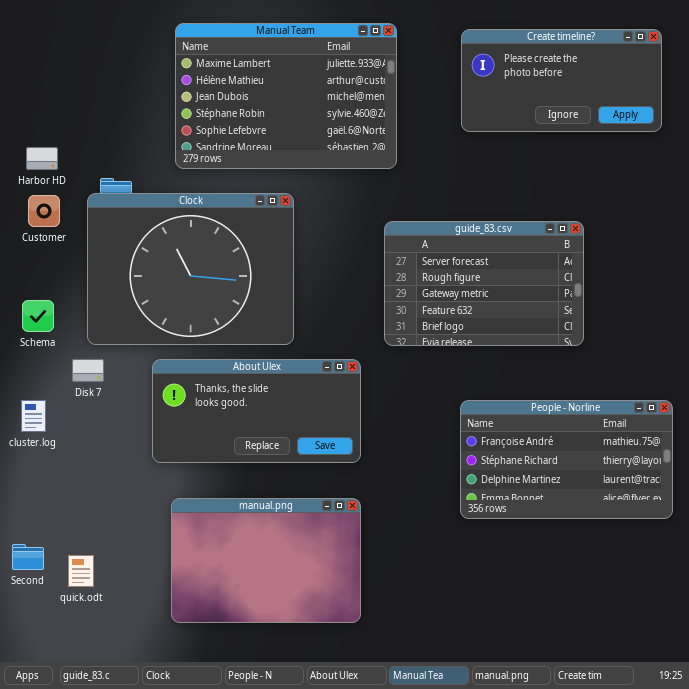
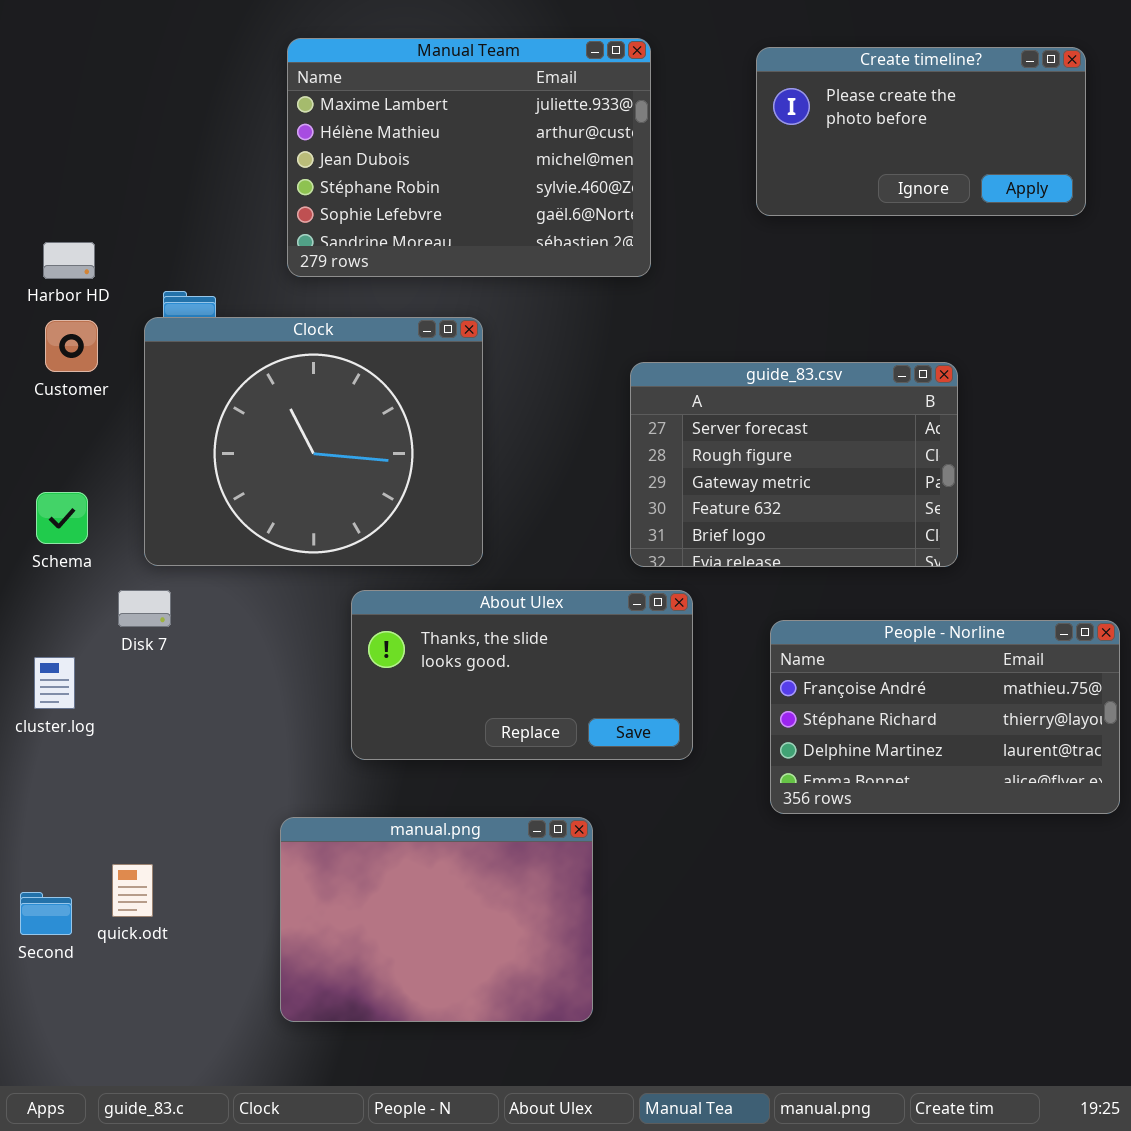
About Ulex: [152,359,361,463] -> [351,590,693,760], moved
People - Norline: [460,400,673,519] -> [770,620,1120,814], moved
quick.odt: [68,555,94,587] -> [112,864,153,917], moved

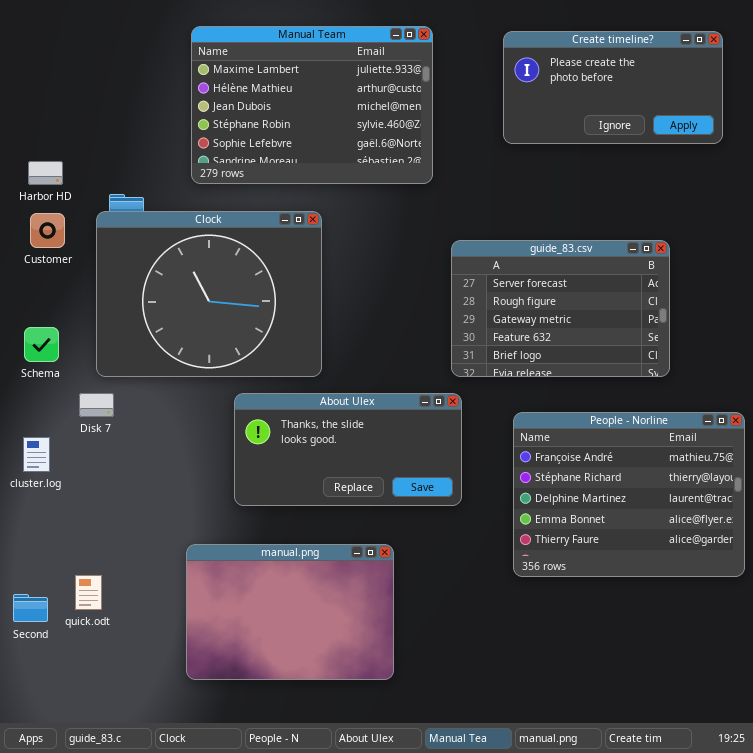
guide_83.csv: [630,362,958,567] -> [451,240,670,377], moved
People - Norline: [770,620,1120,814] -> [513,412,745,577], resized

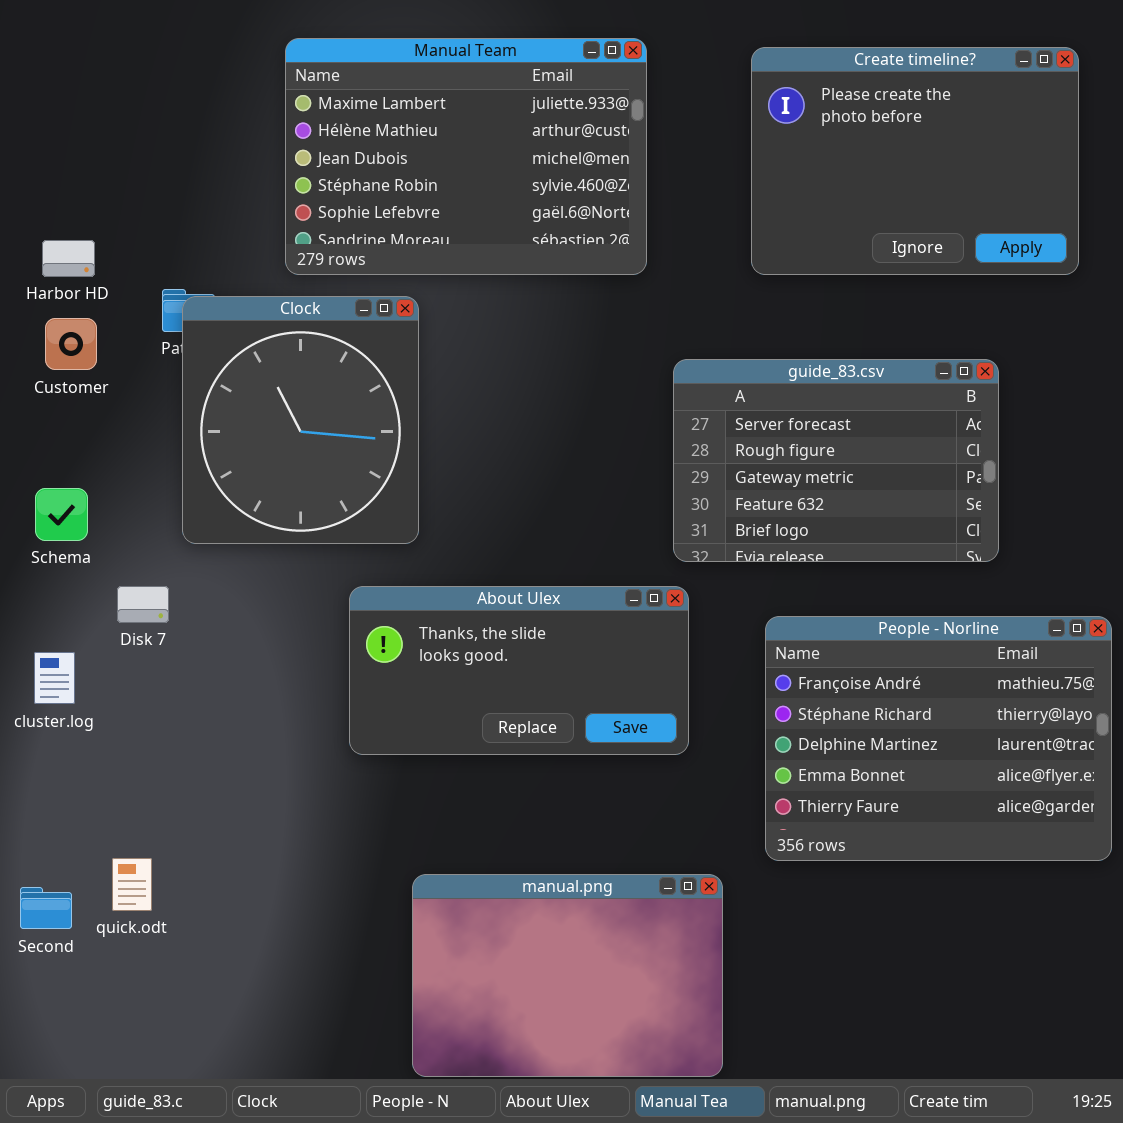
Create timeline?: [503,31,723,144] -> [751,47,1079,275], resized
Clock: [96,211,322,377] -> [182,296,419,544], moved, resized
manual.png: [186,544,394,680] -> [412,874,723,1077], moved

